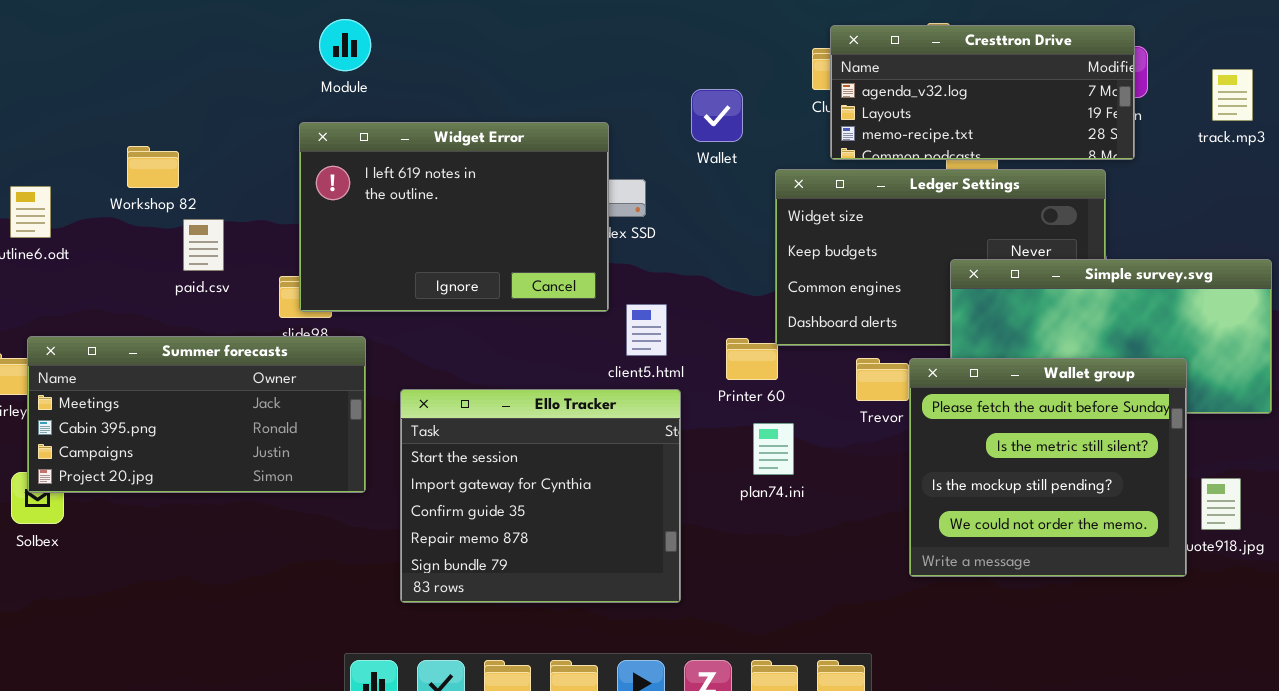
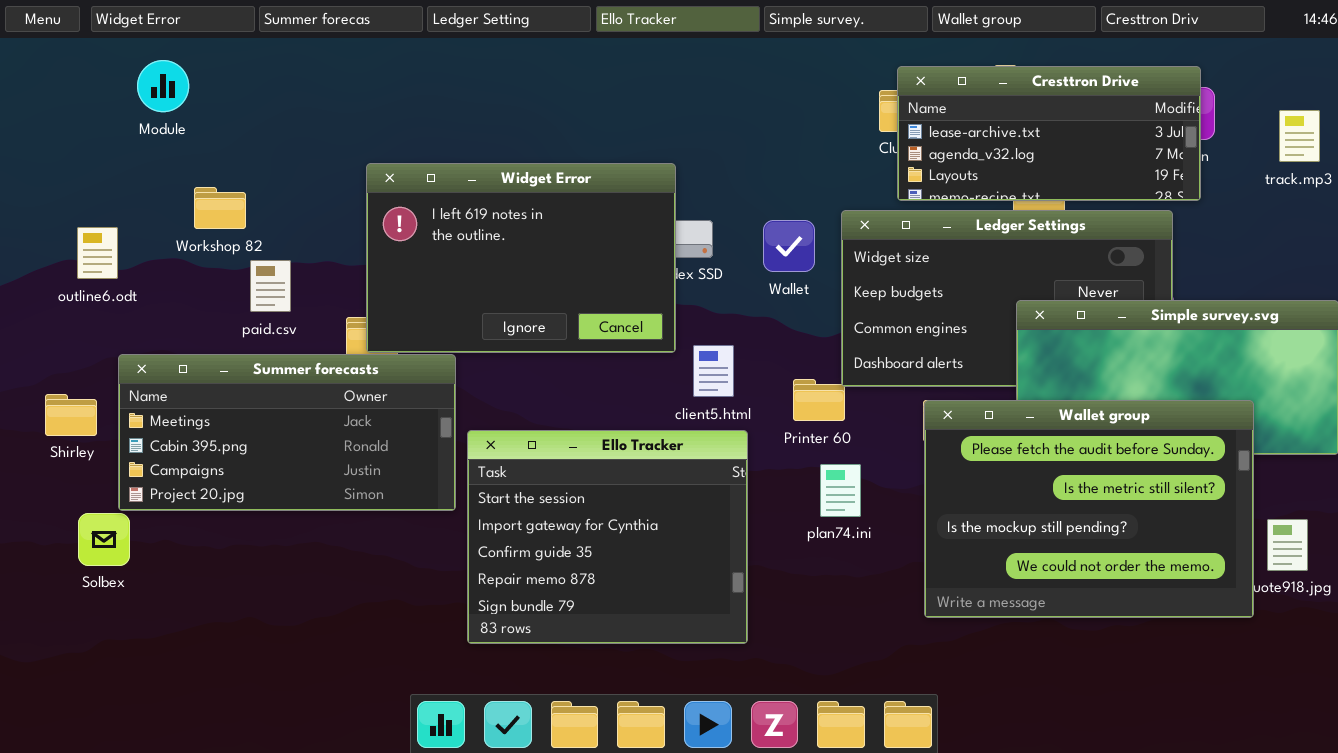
Module: [319,19,371,71] -> [137,60,189,112], moved
Cresttron Drive: [830,25,1135,160] -> [897,66,1201,201], scrolled up 1 row
Wallet: [691,89,743,142] -> [763,220,815,272], moved
Summer forecasts: [27,336,366,493] -> [118,354,456,511], moved
Wallet group: [909,358,1187,577] -> [924,400,1254,618], resized

